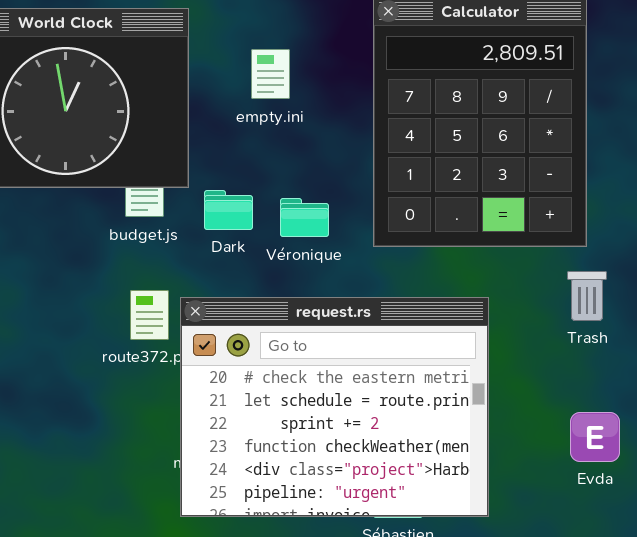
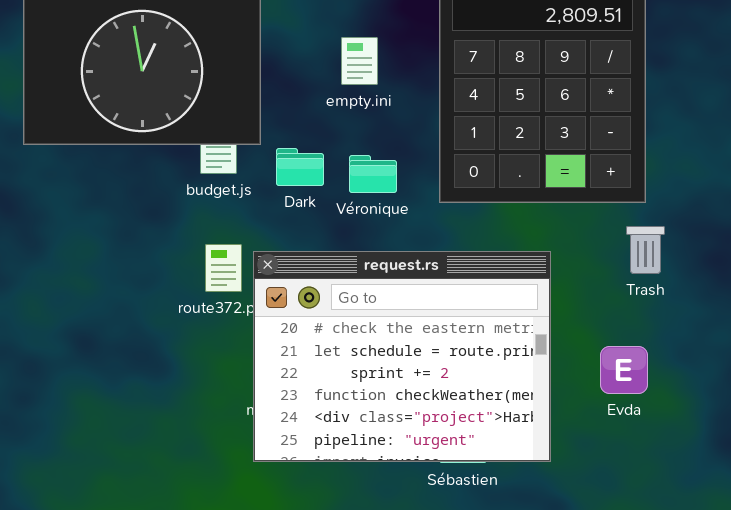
empty.ini: [251,49,290,99] -> [341,37,378,85], moved
Evda: [570,412,620,462] -> [600,346,648,394], moved

